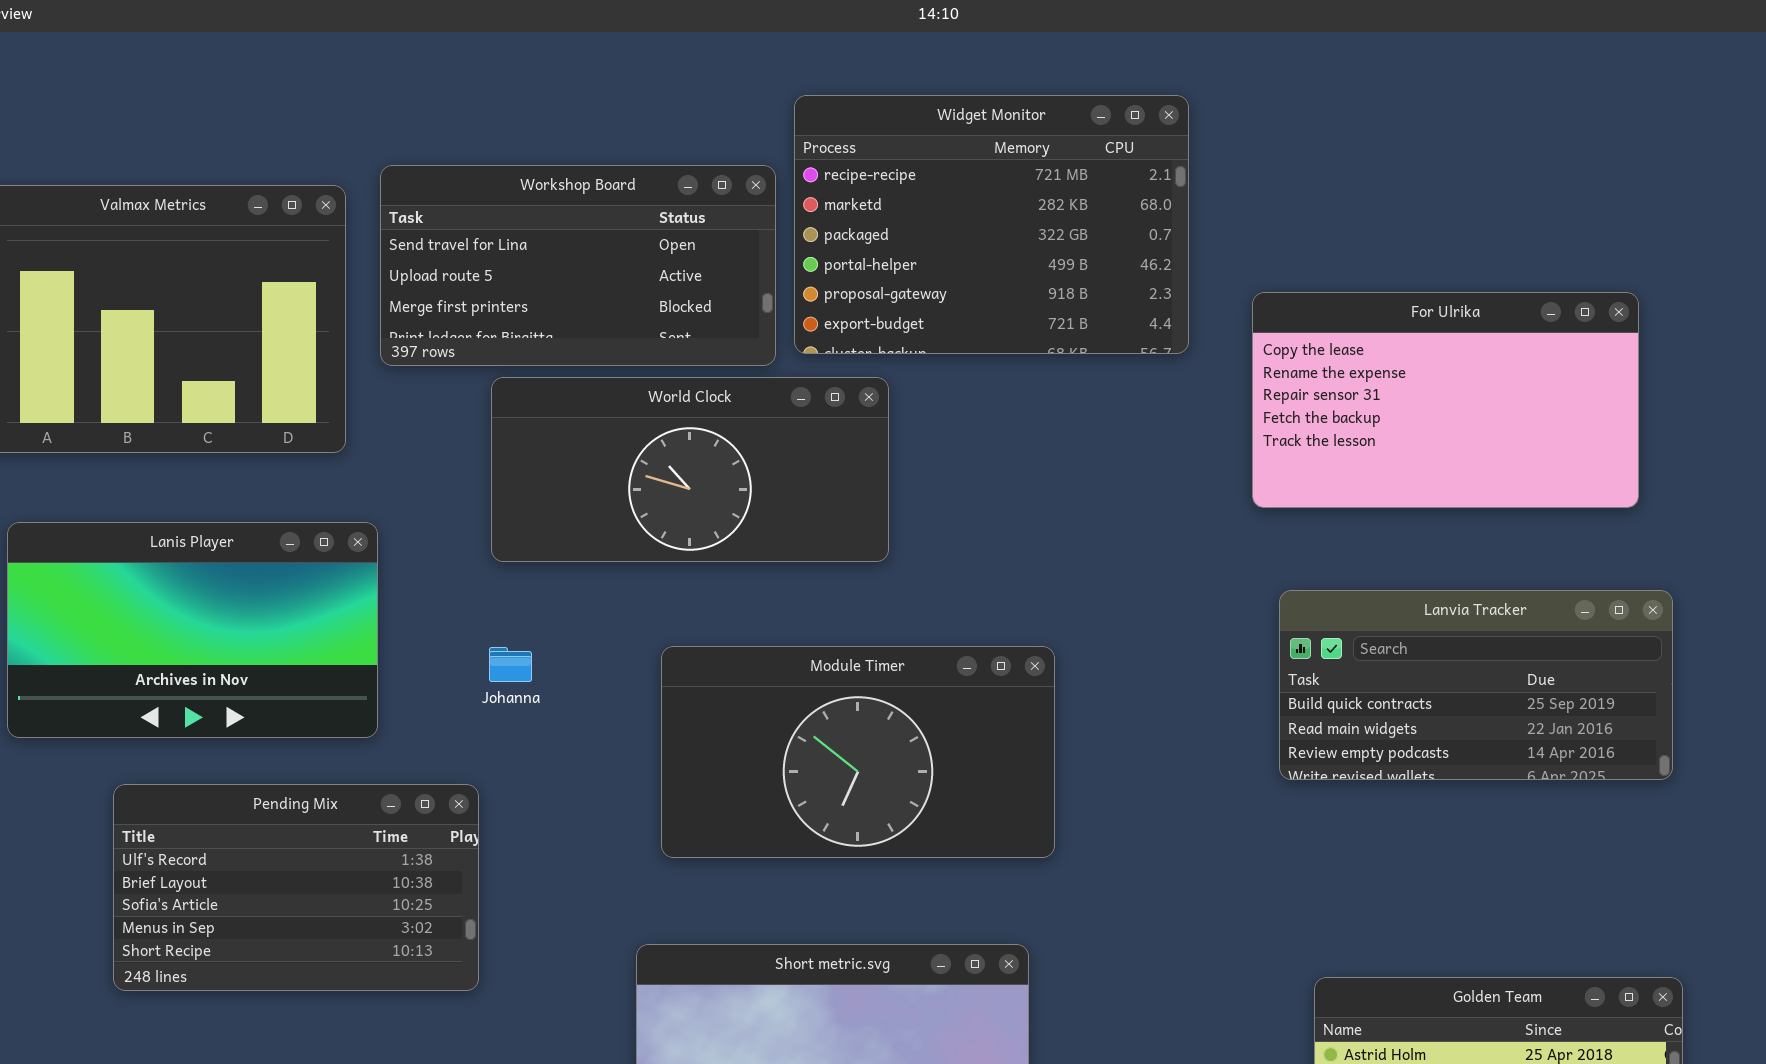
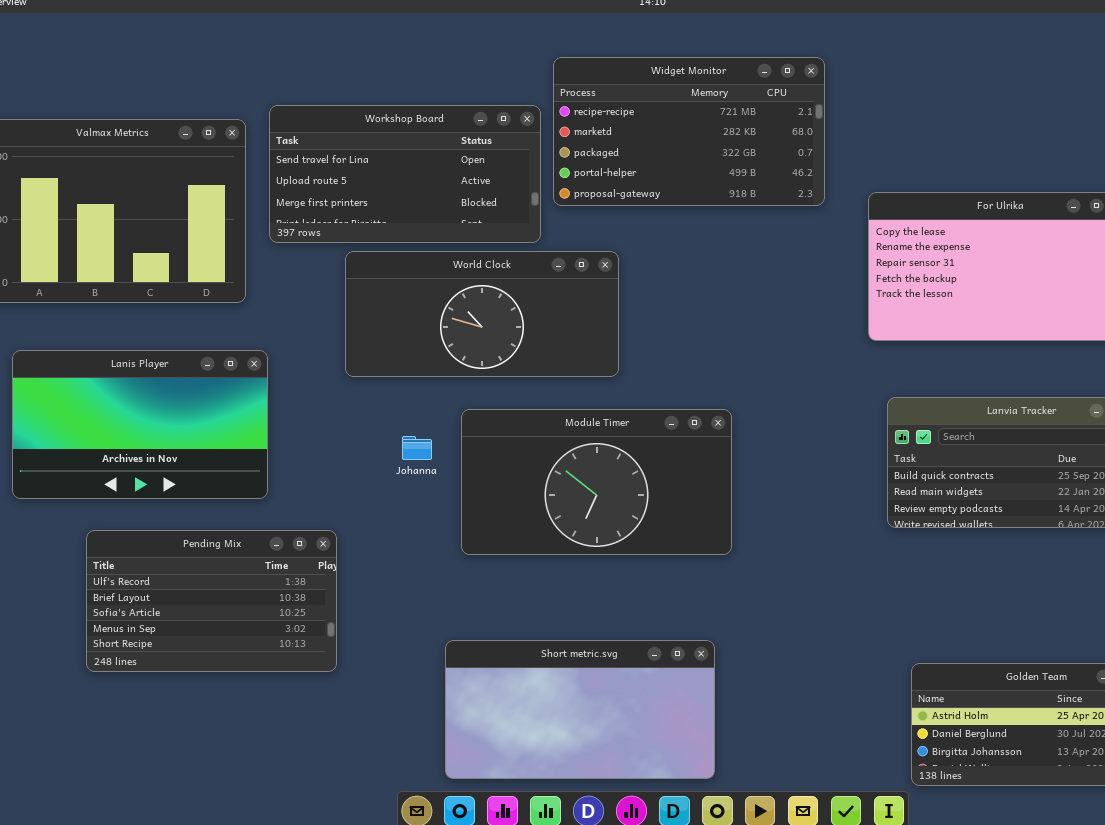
Widget Monitor: [794,95,1189,354] -> [553,57,825,206], resized
Module Timer: [661,646,1055,858] -> [461,409,732,555], moved
Johanna: [489,647,532,682] -> [402,436,432,460], moved

